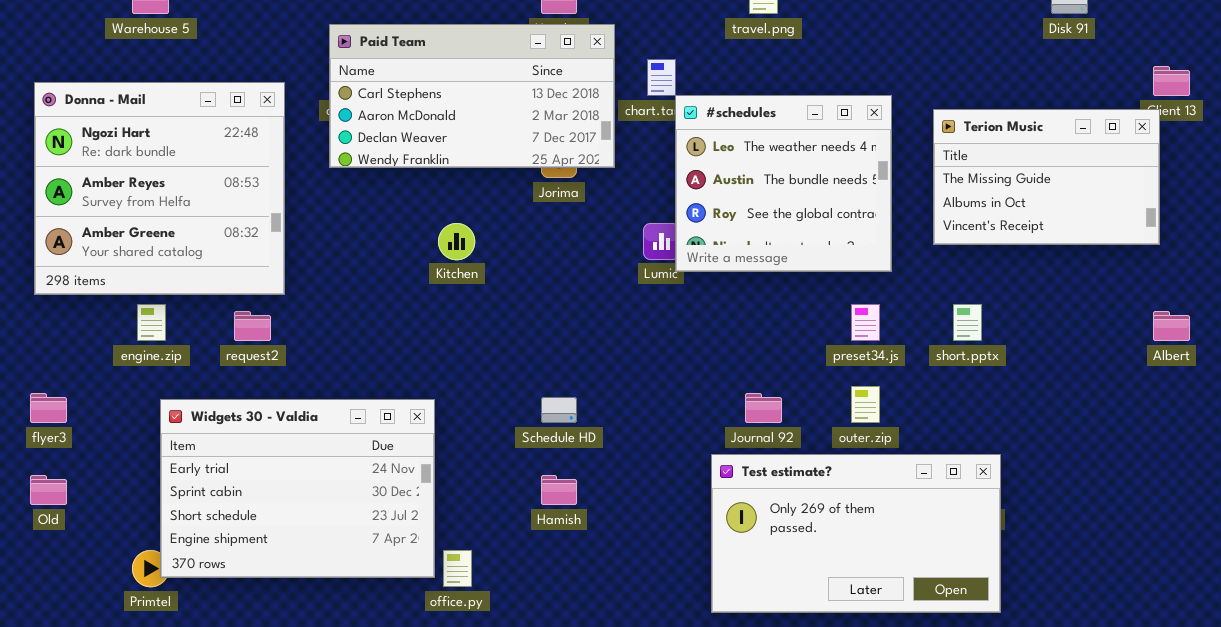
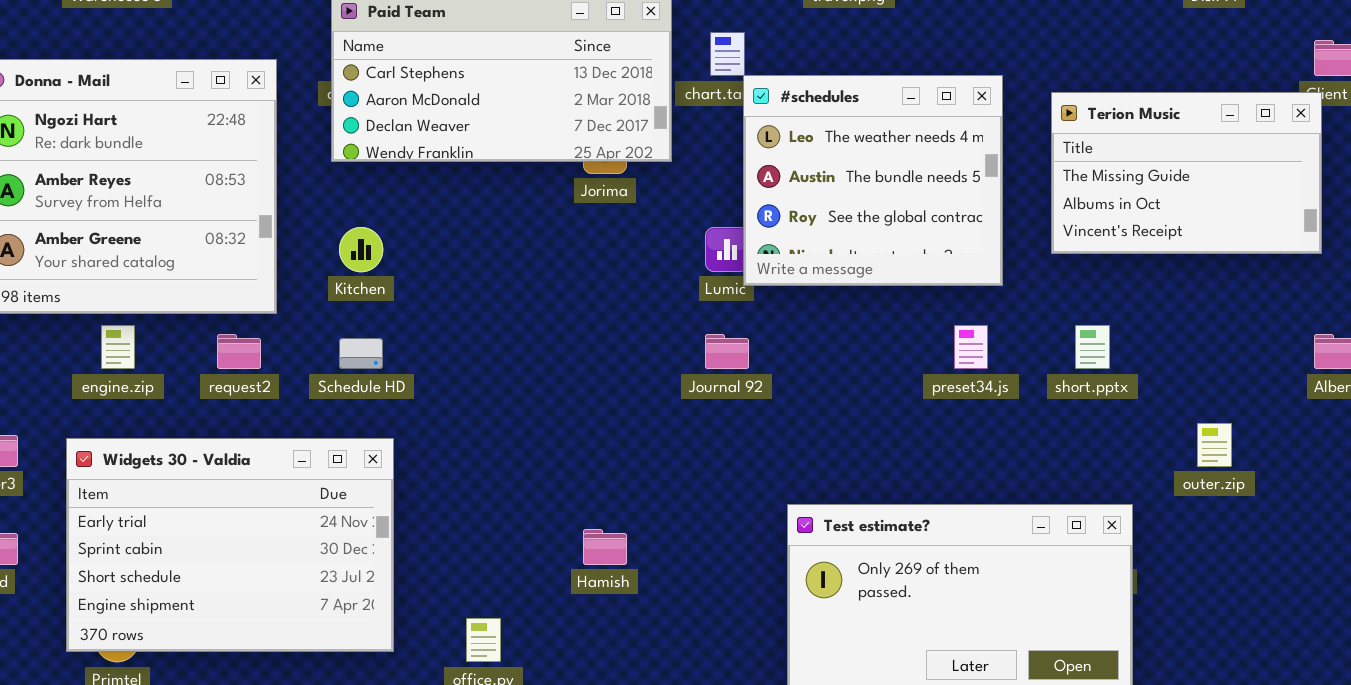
Kitchen: [438,223,475,260] -> [339,227,383,272], moved
outer.zip: [851,386,880,423] -> [1197,423,1232,467], moved
Journal 92: [745,393,782,423] -> [705,334,749,369], moved
Schedule HD: [541,397,577,423] -> [339,338,383,369], moved
Widgets 30 - Valdia: [160,399,435,578] -> [66,438,394,652], moved

